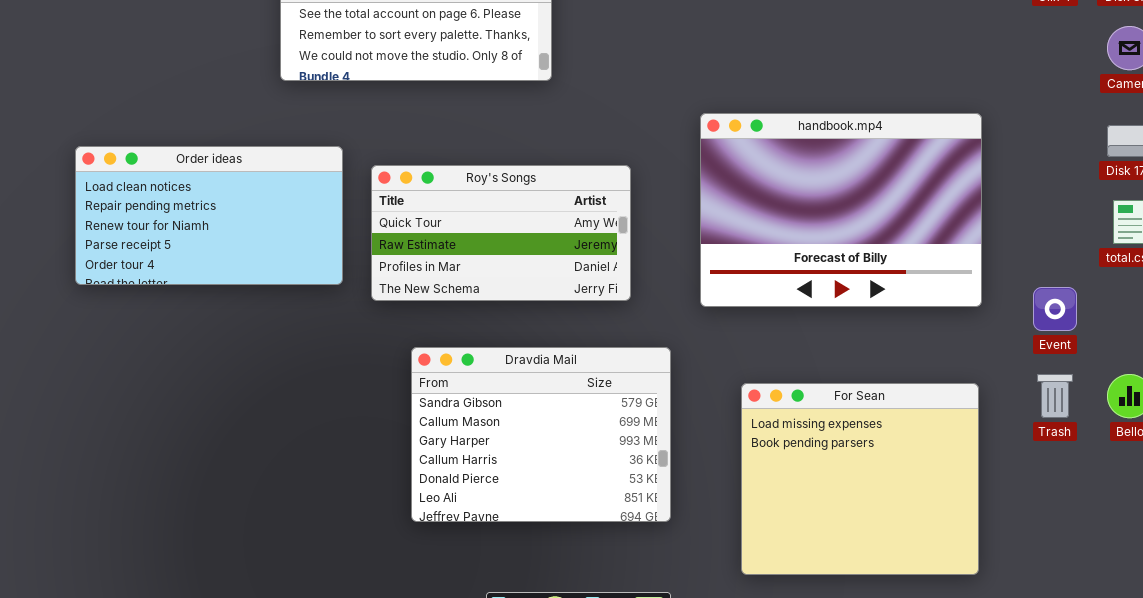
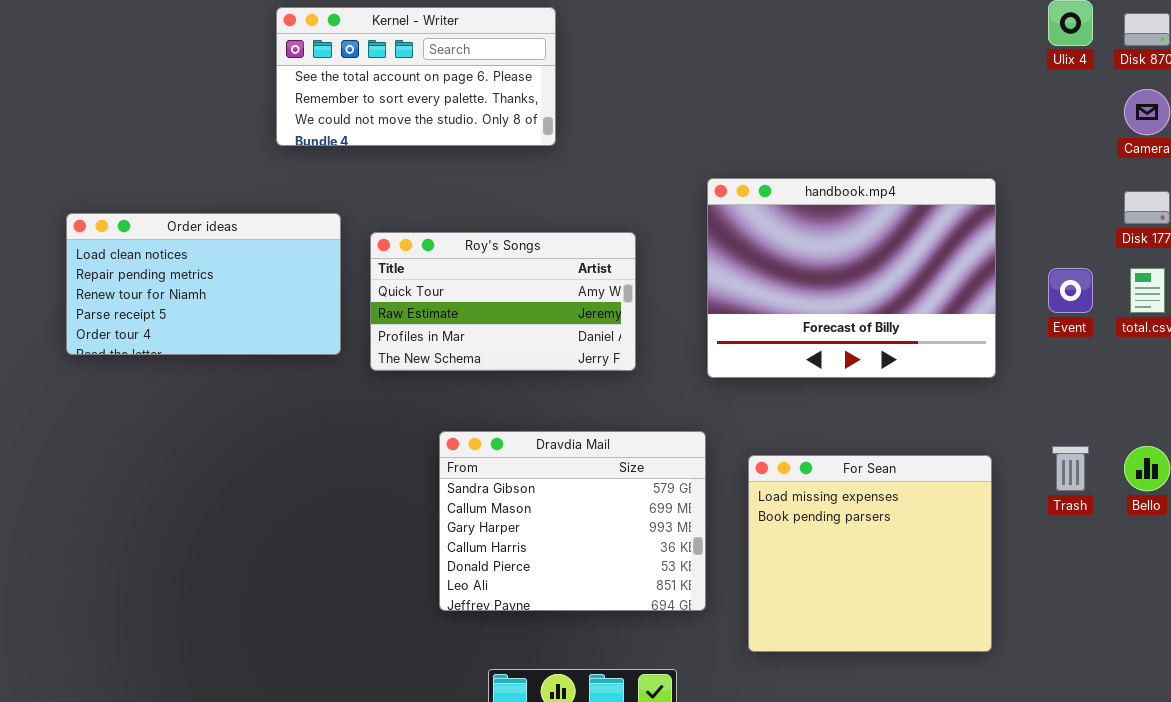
Event: [1033,287,1077,331] -> [1048,268,1093,313], moved
Dravdia Mail: [411,347,671,522] -> [439,431,706,611], moved

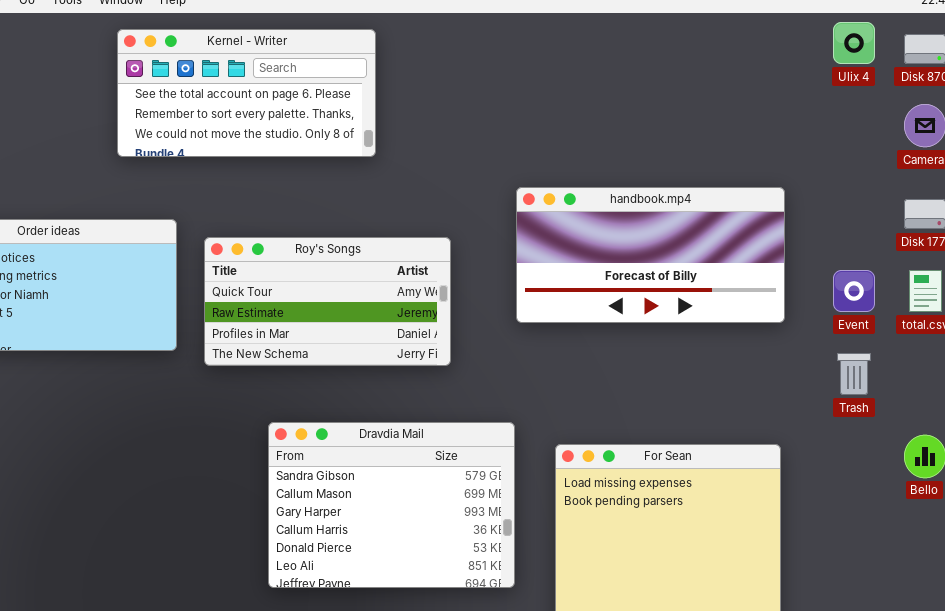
handbook.mp4: [707,178,996,378] -> [516,187,785,323], resized
Trash: [1052,446,1089,491] -> [837,353,871,395], moved

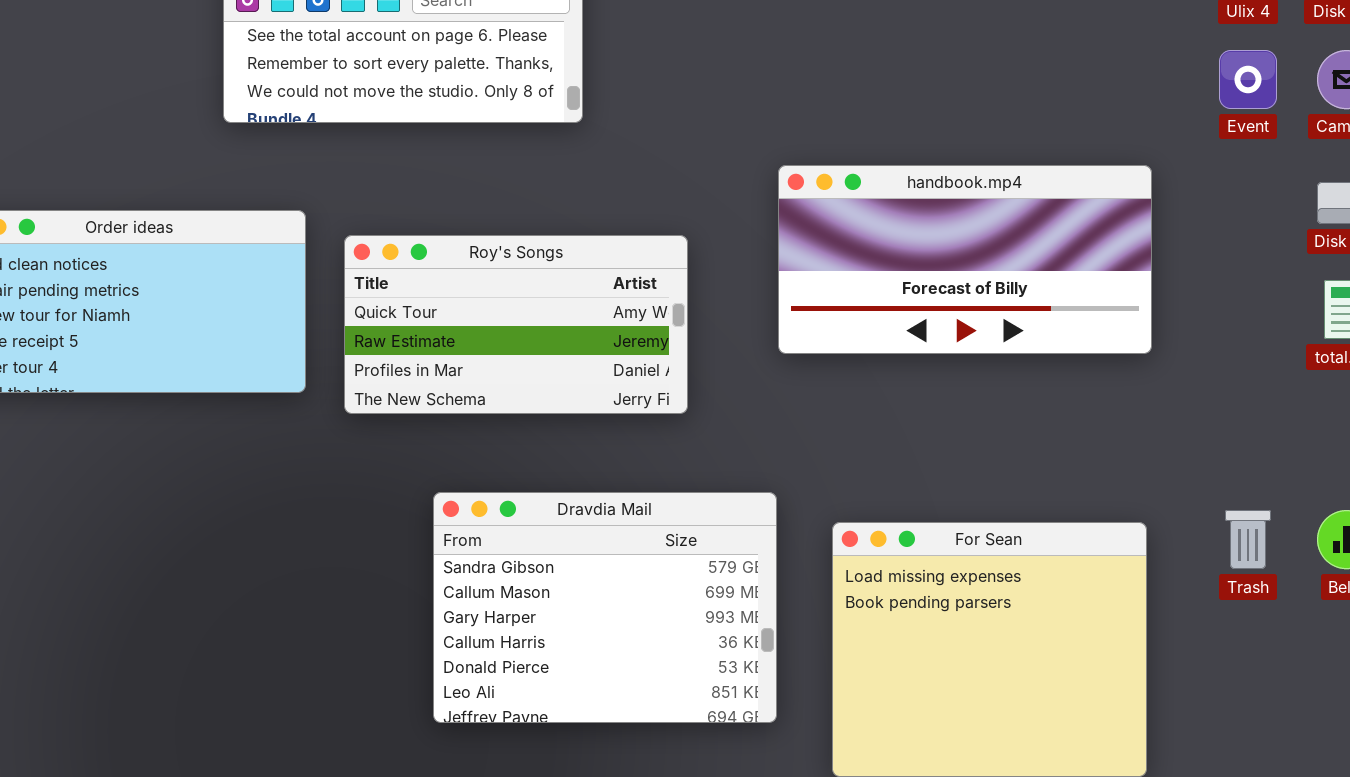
Event: [833,270,875,312] -> [1219,50,1277,109], moved
Trash: [837,353,871,395] -> [1225,510,1271,569], moved

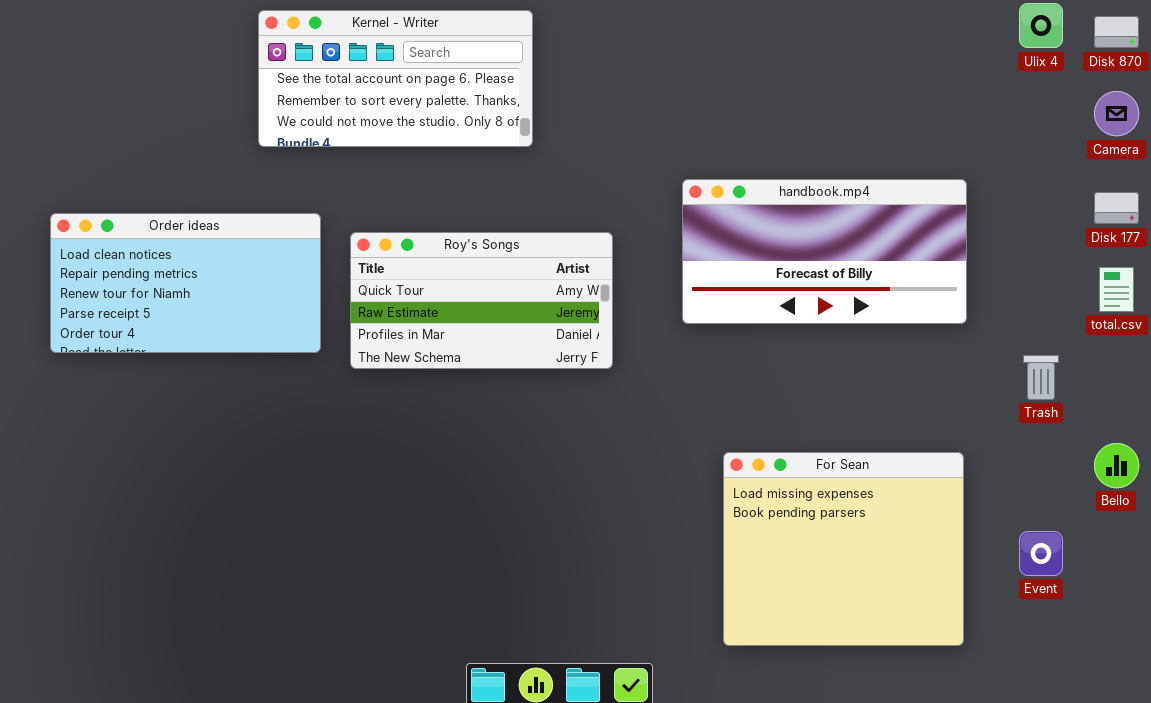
Event: [1219,50,1277,109] -> [1019,531,1063,576], moved
Dravdia Mail: [433,492,777,723] -> none, closed
Trash: [1225,510,1271,569] -> [1023,355,1059,400], moved

